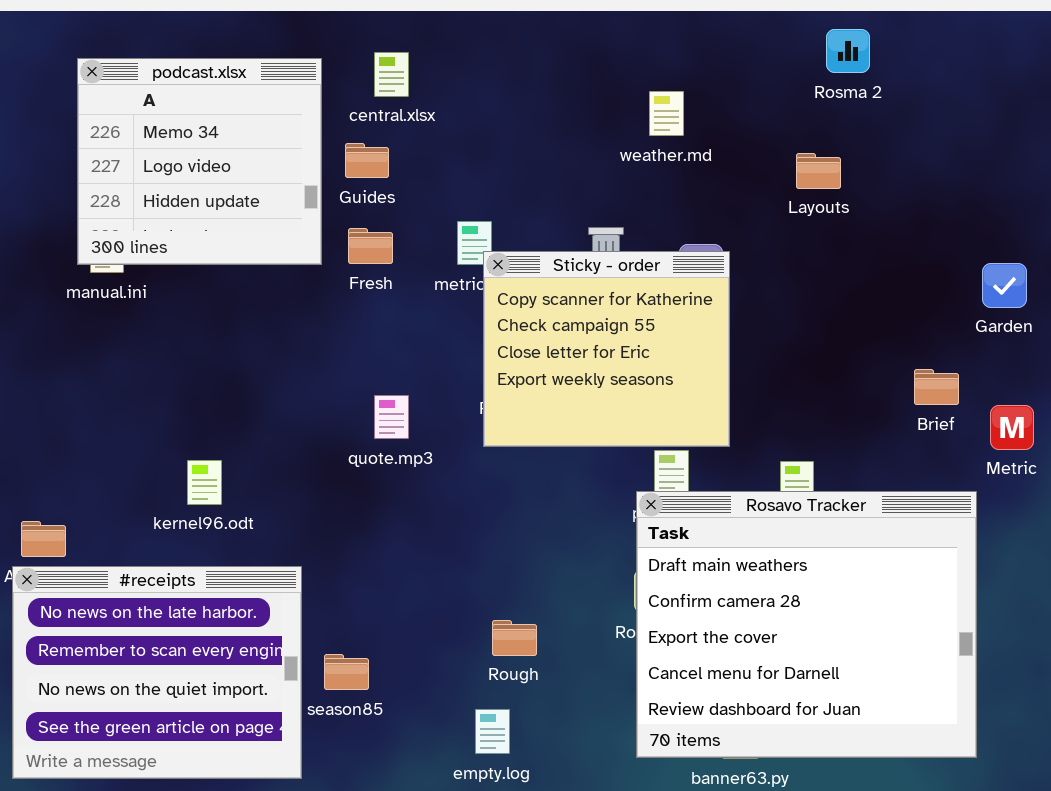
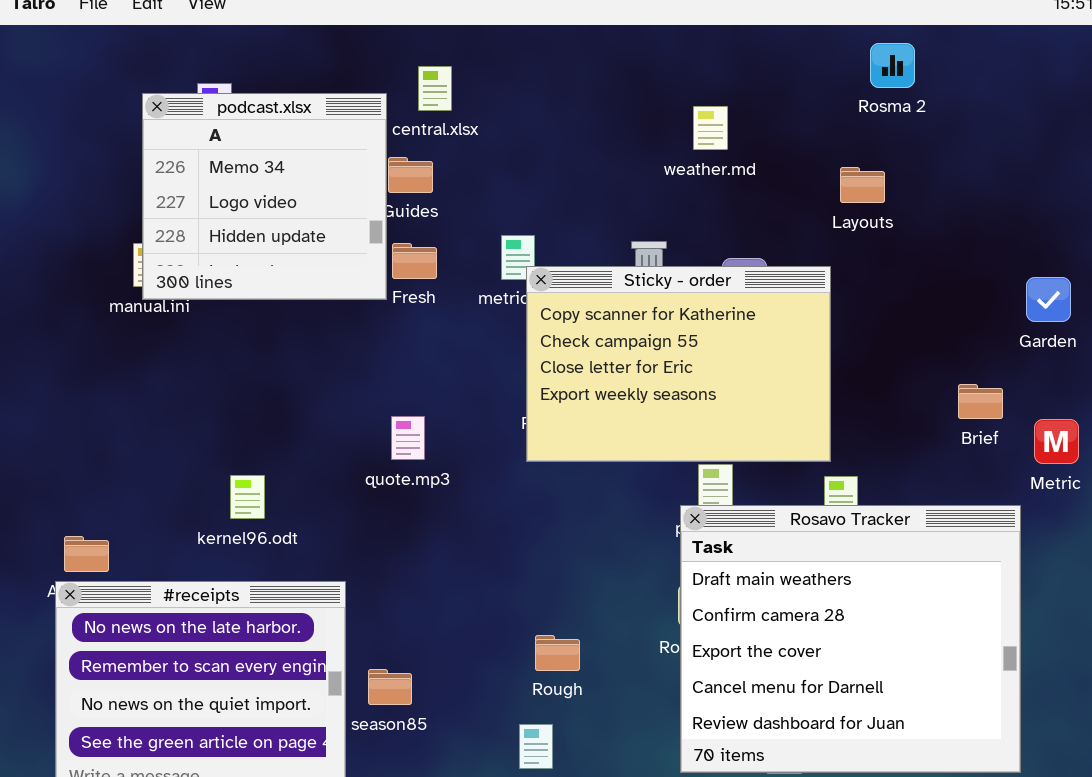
podcast.xlsx: [77,58,322,265] -> [142,93,387,300], moved
Sticky - order: [483,251,730,447] -> [526,266,831,462], resized
quote.mp3: [374,395,409,439] -> [391,416,425,460], moved

